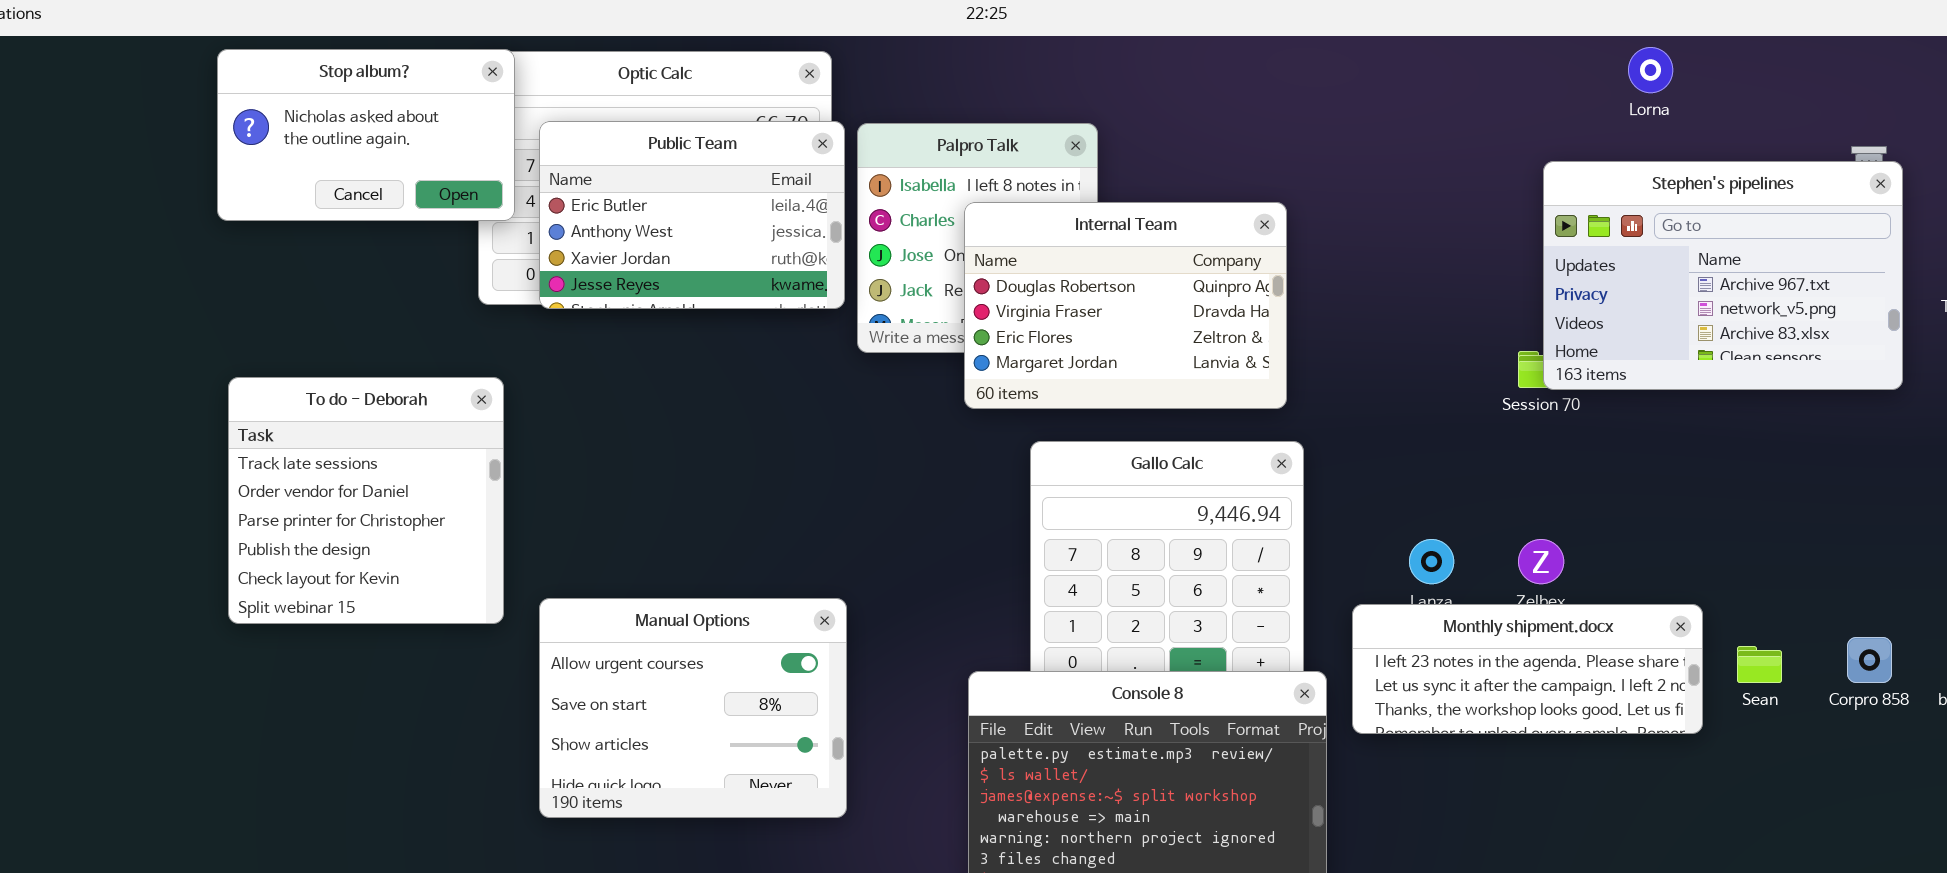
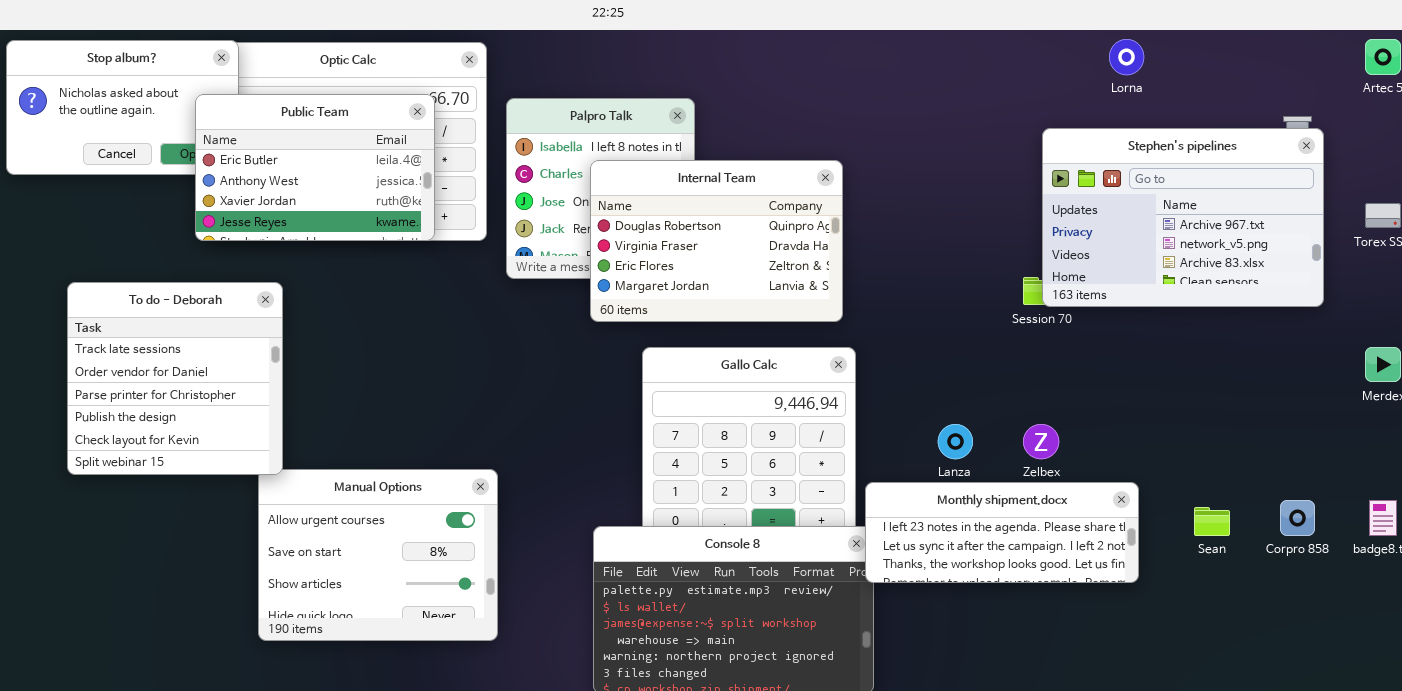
Public Team: [539,121,845,309] -> [195,94,435,241], moved
To do - Deborah: [228,377,504,624] -> [67,282,283,475], moved
Monthly shipment.docx: [1352,604,1703,734] -> [865,482,1139,583], moved

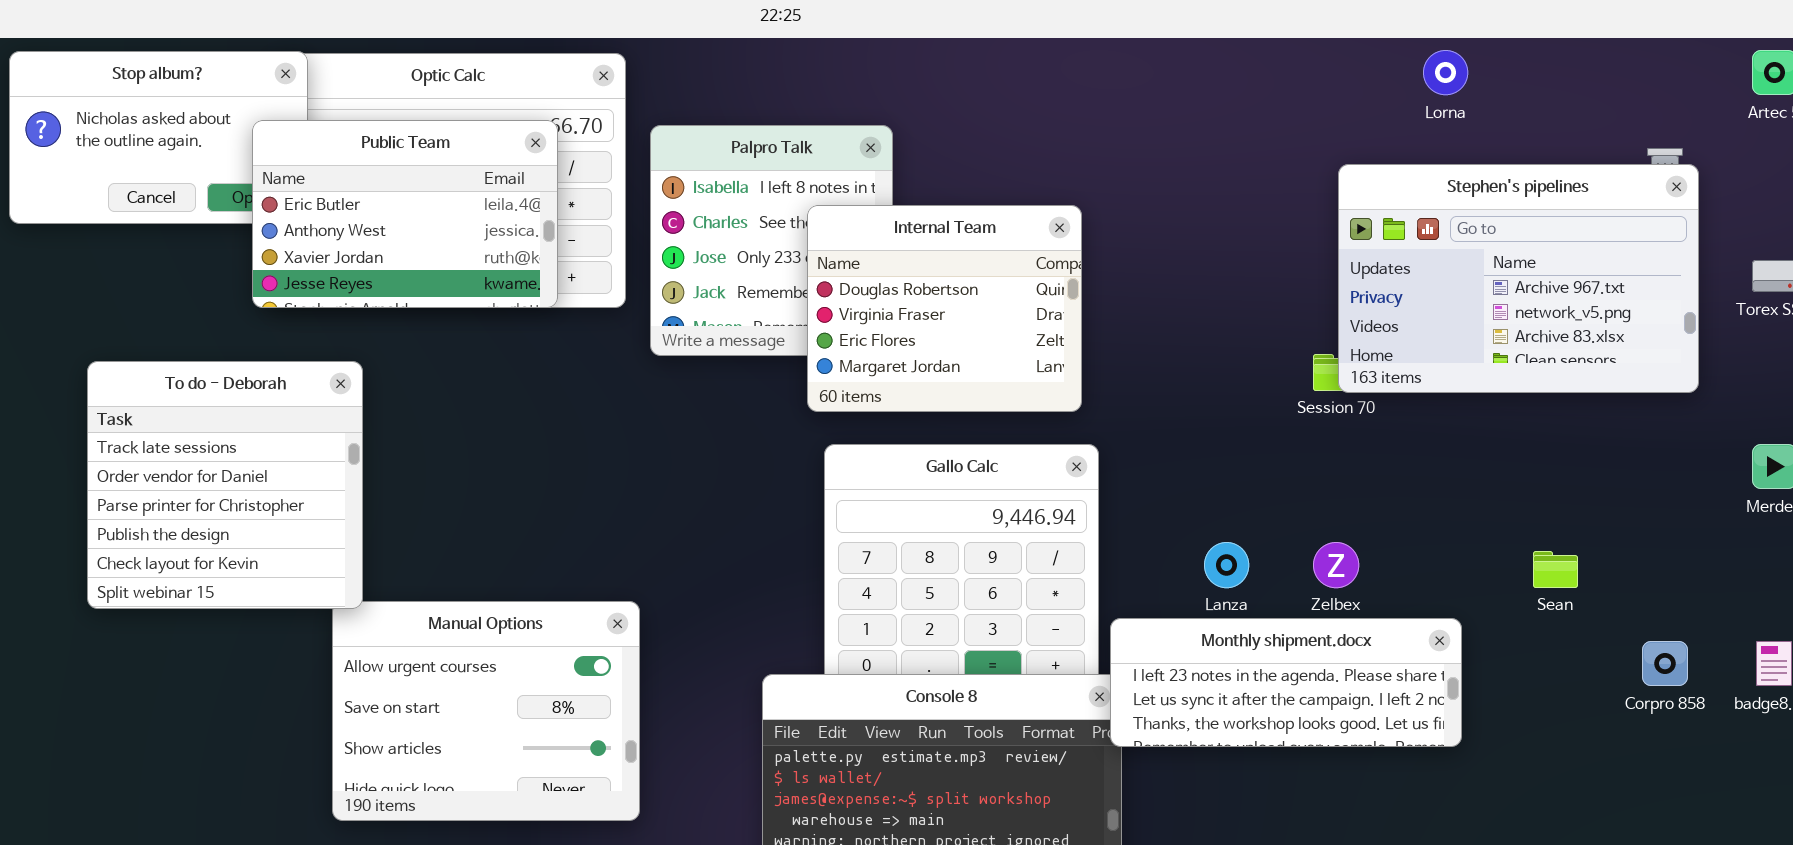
Internal Team: [590,160,843,322] -> [807,205,1082,412], resized
Sean: [1194,507,1230,536] -> [1533,551,1578,588], moved

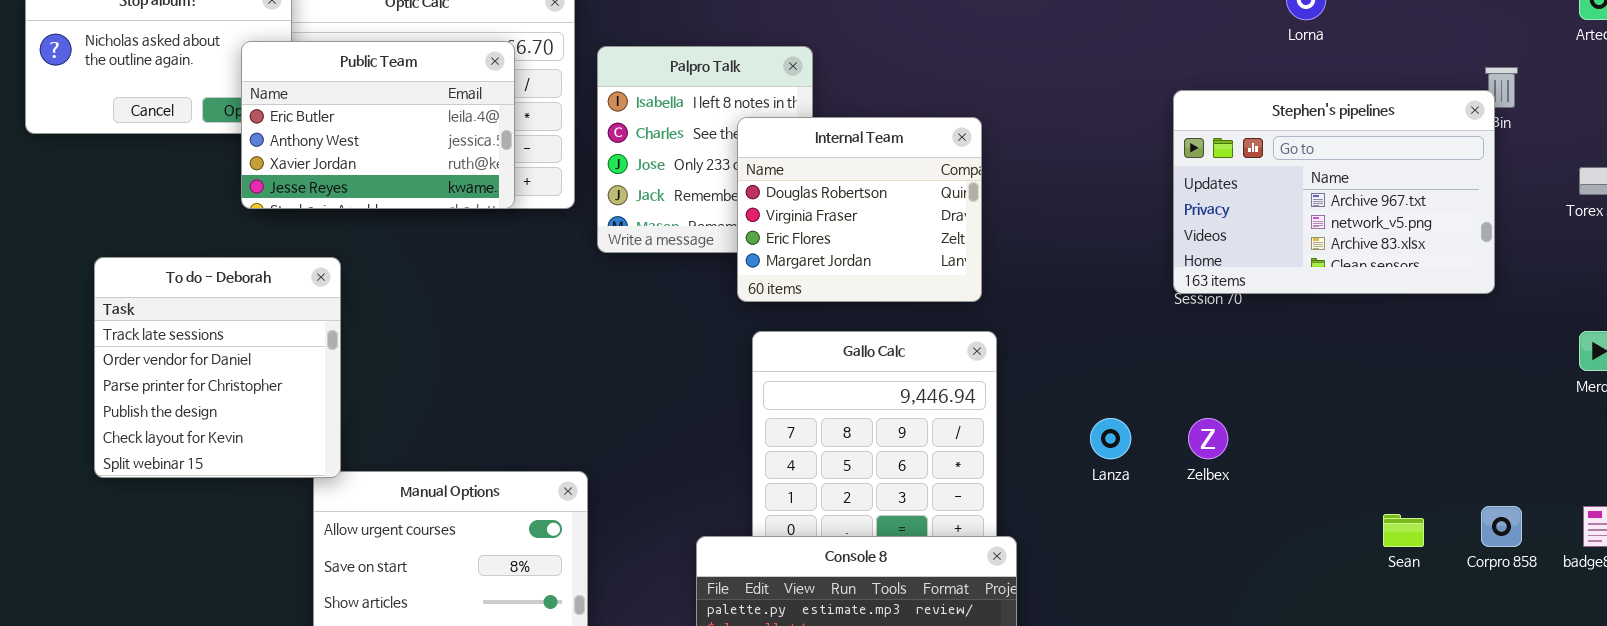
Stephen's pipelines: [1338,164,1699,393] -> [1173,90,1495,294], moved
Sean: [1533,551,1578,588] -> [1383,514,1424,547], moved
Monthly shipment.docx: [1110,618,1462,747] -> none, closed

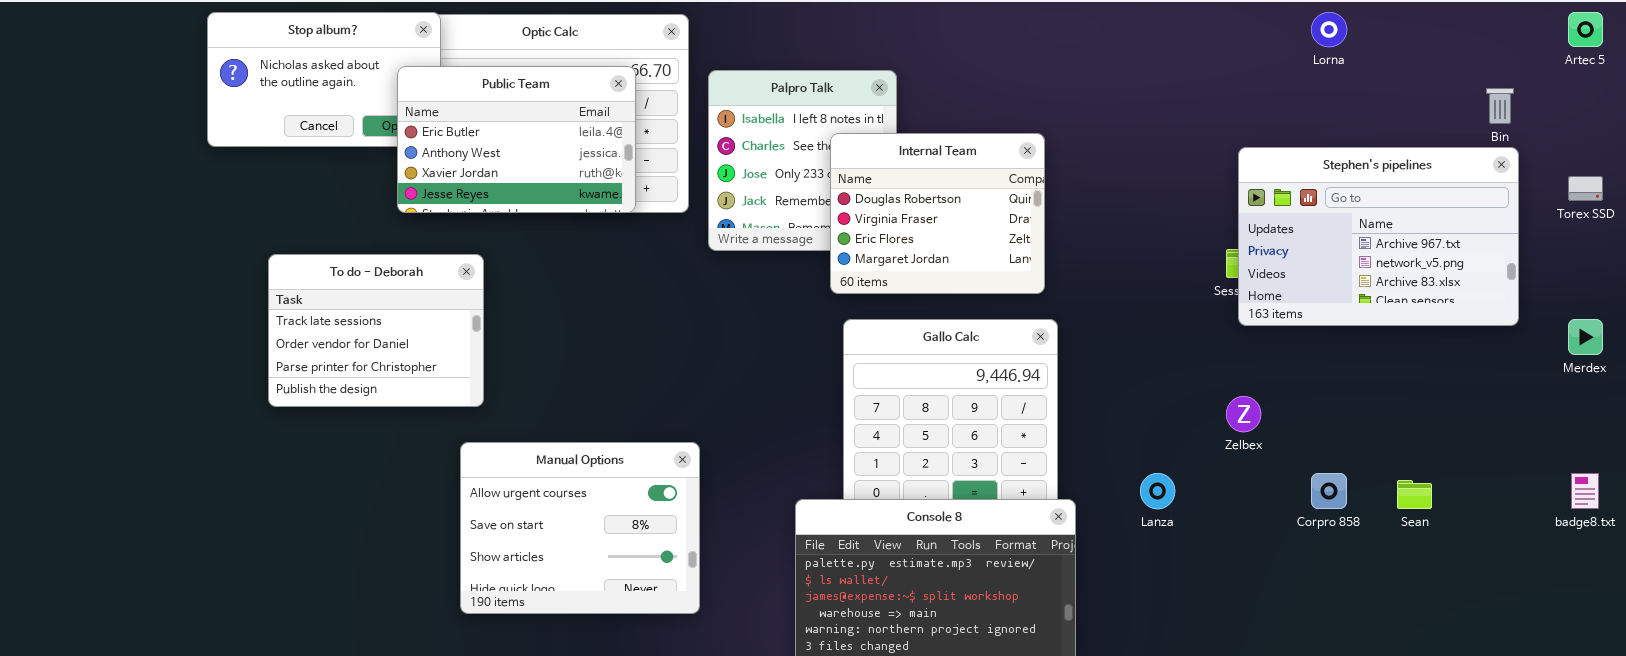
Stephen's pipelines: [1173,90,1495,294] -> [1238,147,1519,326], moved
To do - Deborah: [94,257,341,478] -> [268,254,484,407], resized
Lanza: [1090,418,1131,459] -> [1140,473,1175,509], moved
Corpro 858: [1481,506,1522,547] -> [1311,473,1347,509], moved

